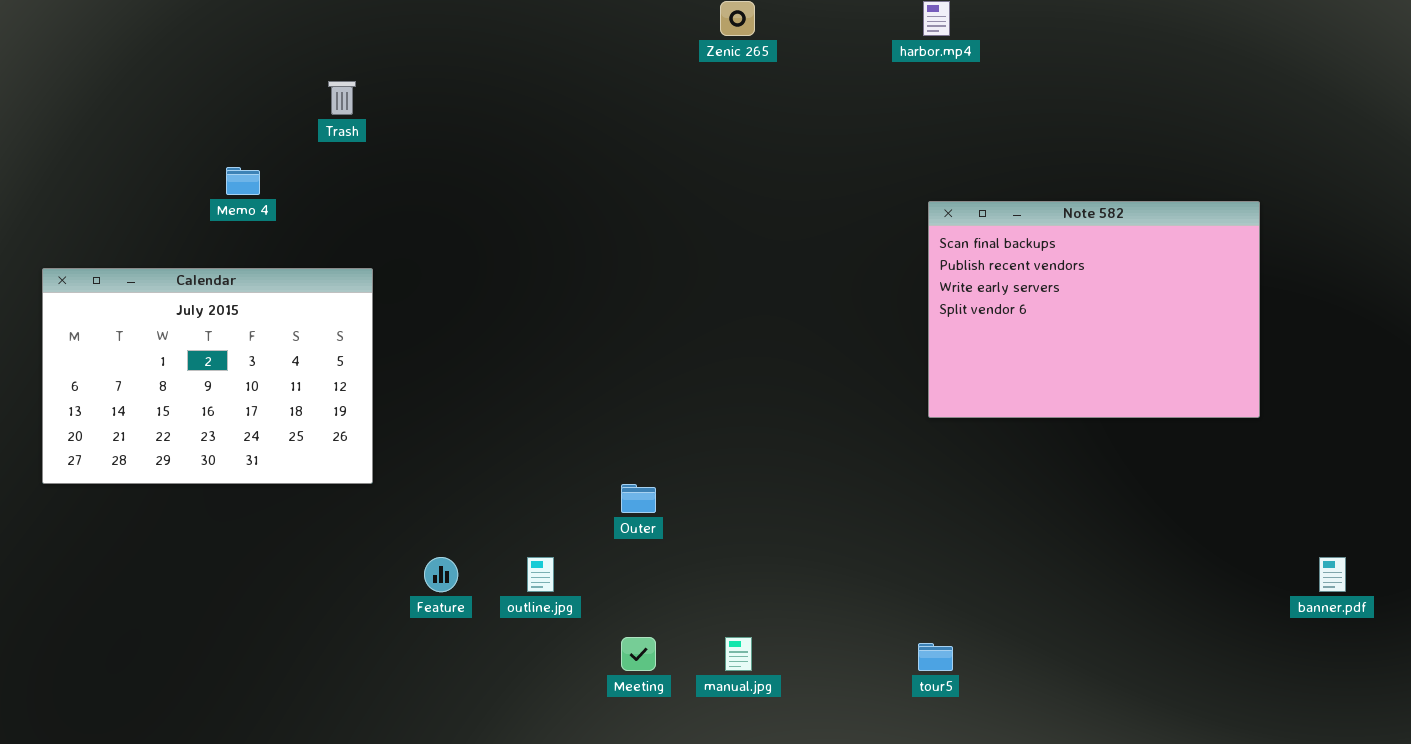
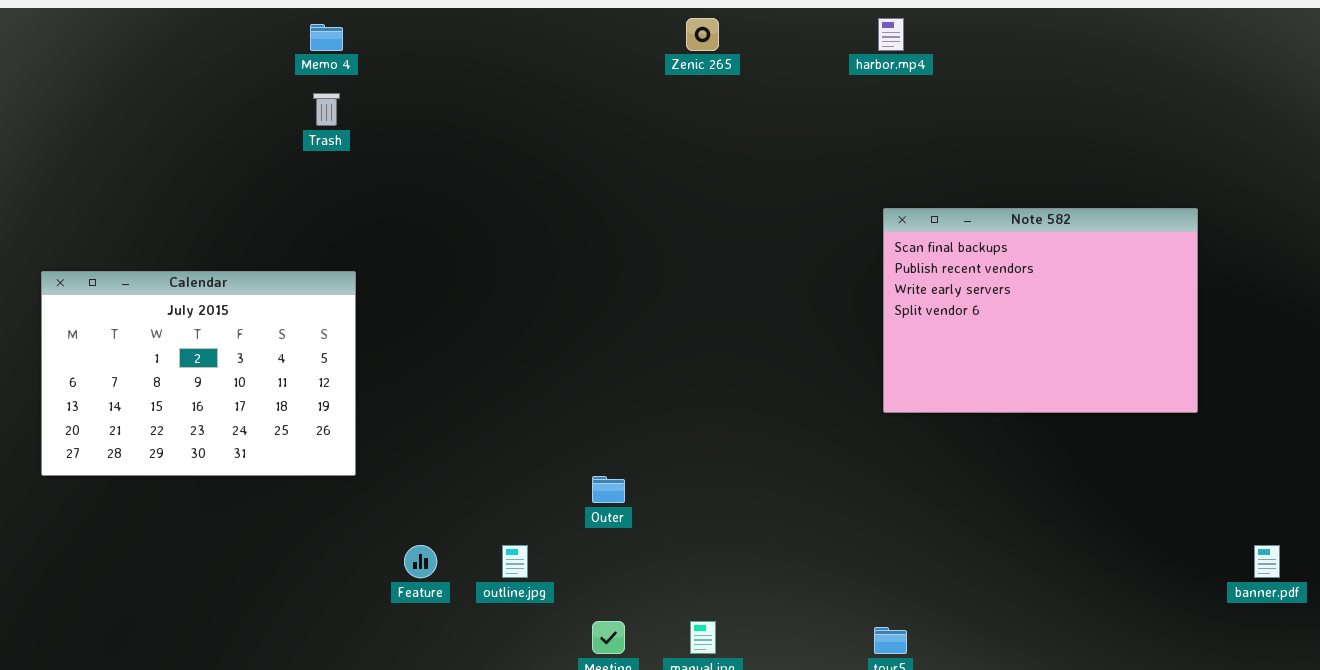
Memo 4: [226,167,260,195] -> [310,24,343,51], moved

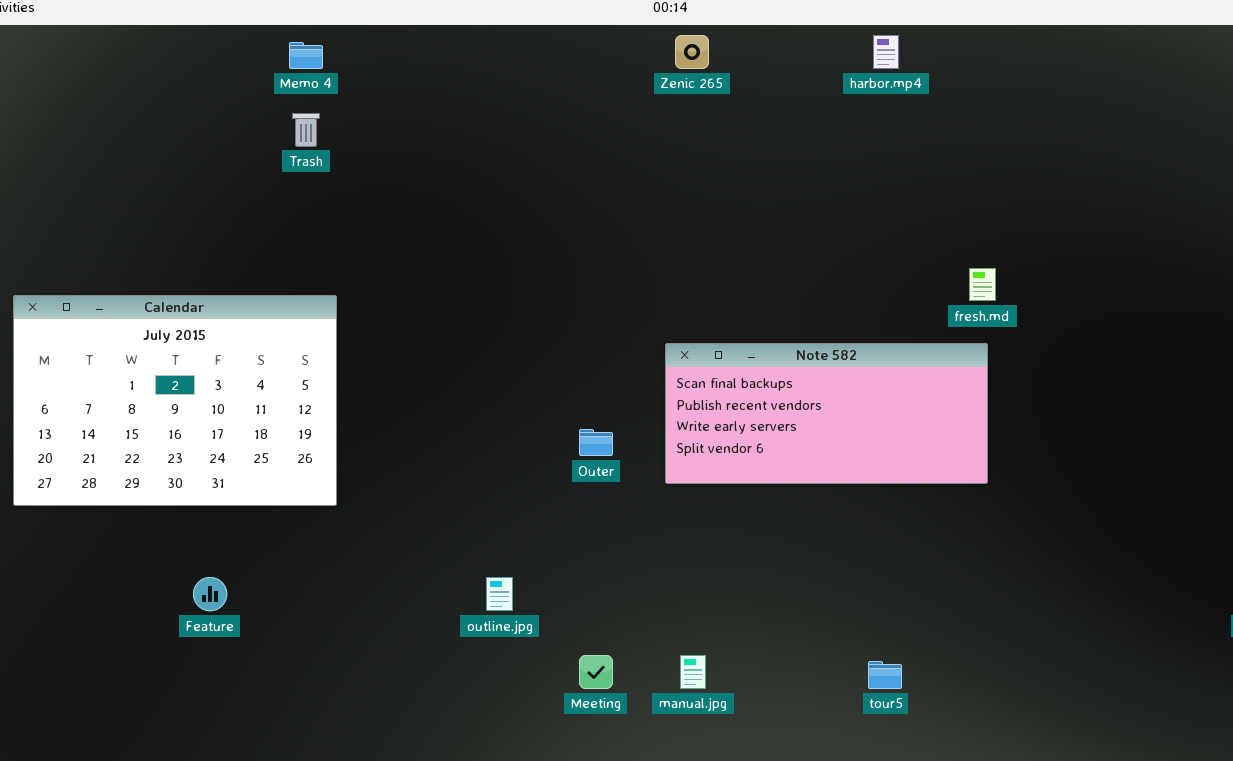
Note 582: [883,208,1198,413] -> [665,343,988,484], moved, resized
Outer: [592,476,625,503] -> [579,429,613,456], moved
Feature: [404,545,437,578] -> [193,577,227,611], moved

